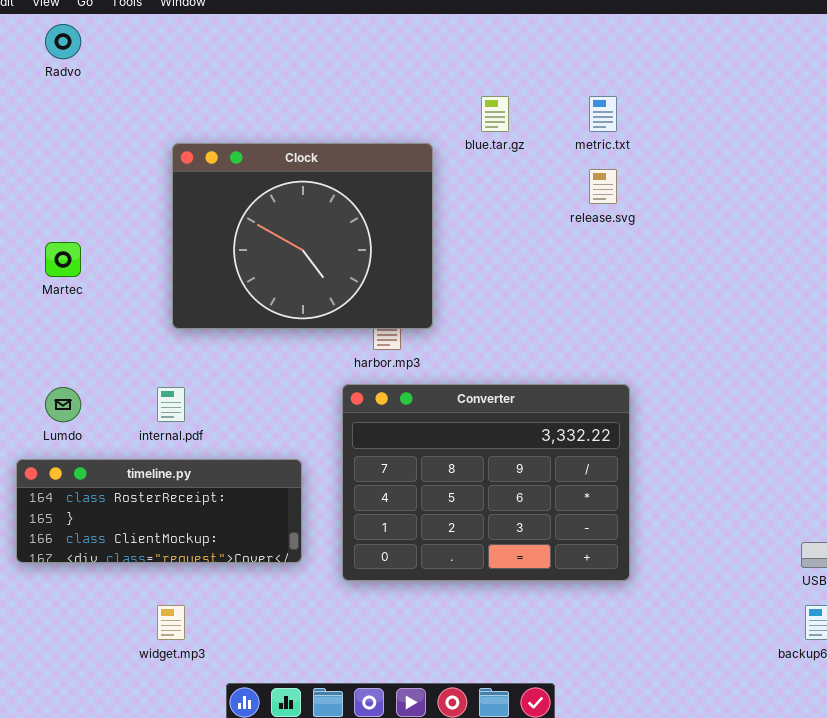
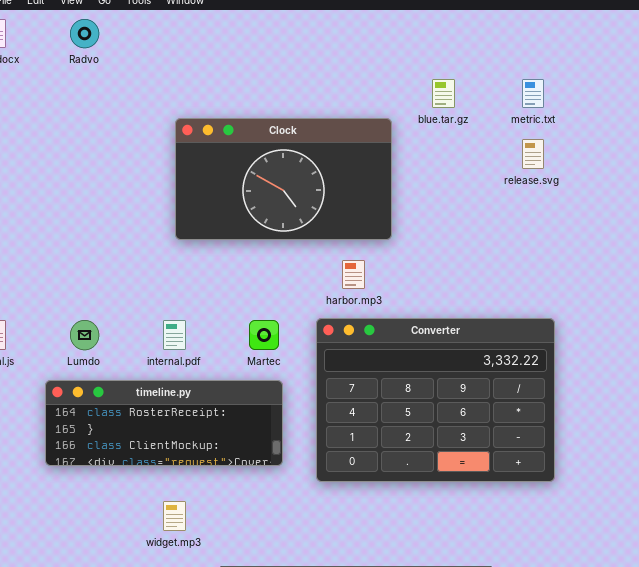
Clock: [172,143,433,329] -> [175,118,392,240], resized
Martec: [45,242,81,277] -> [249,320,279,350], moved

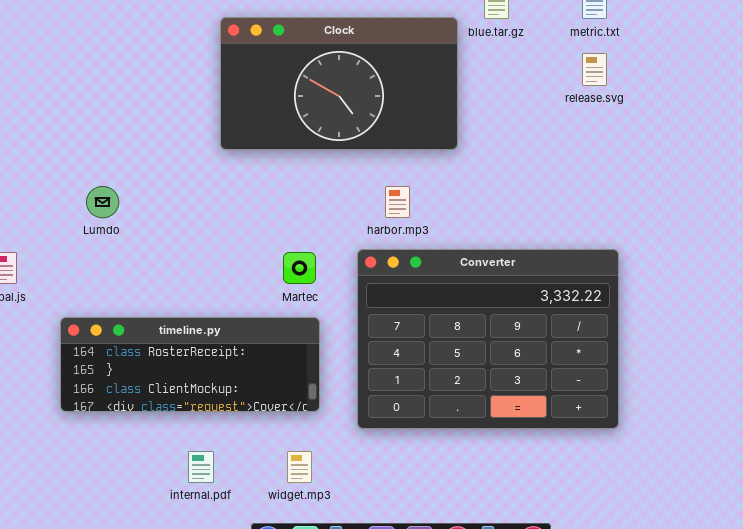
Clock: [175,118,392,240] -> [220,17,458,150], moved
Lumdo: [70,320,99,350] -> [86,186,119,218], moved
internal.pdf: [163,320,186,350] -> [188,451,214,483], moved
widget.mp3: [163,501,186,531] -> [287,451,312,483], moved

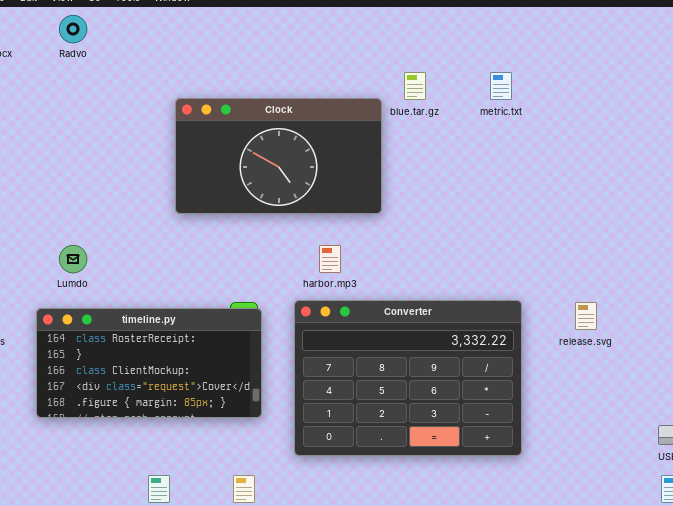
release.svg: [582,53,607,86] -> [575,302,597,330], moved
timeline.py: [60,317,320,412] -> [36,308,262,418], moved, resized

